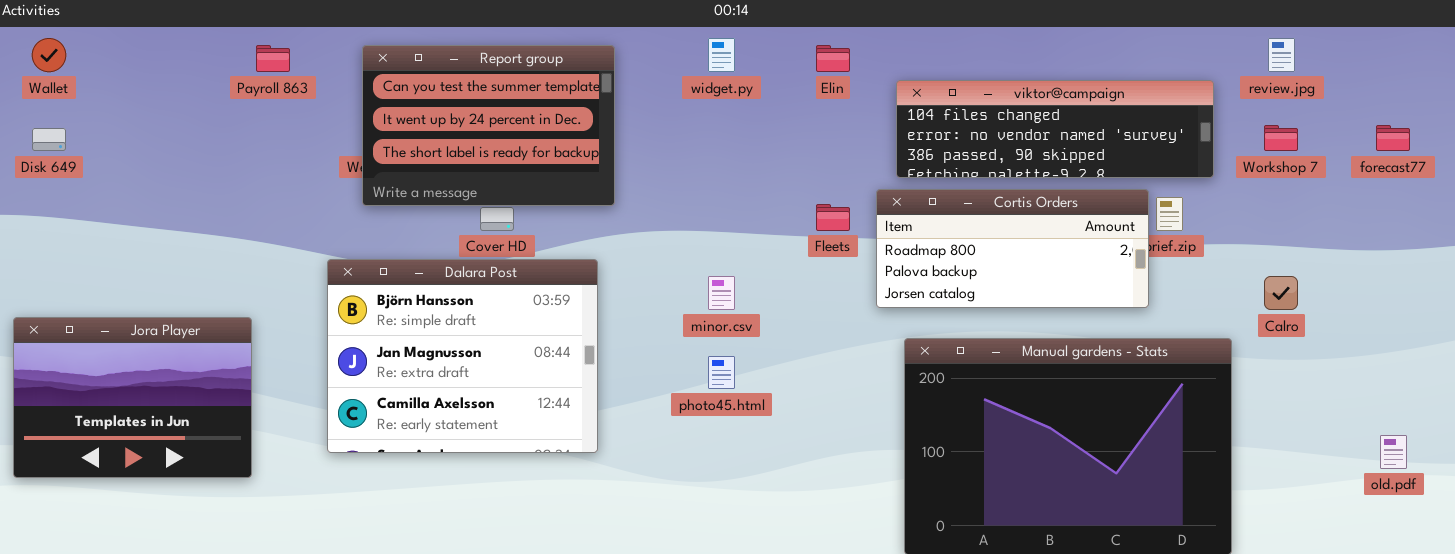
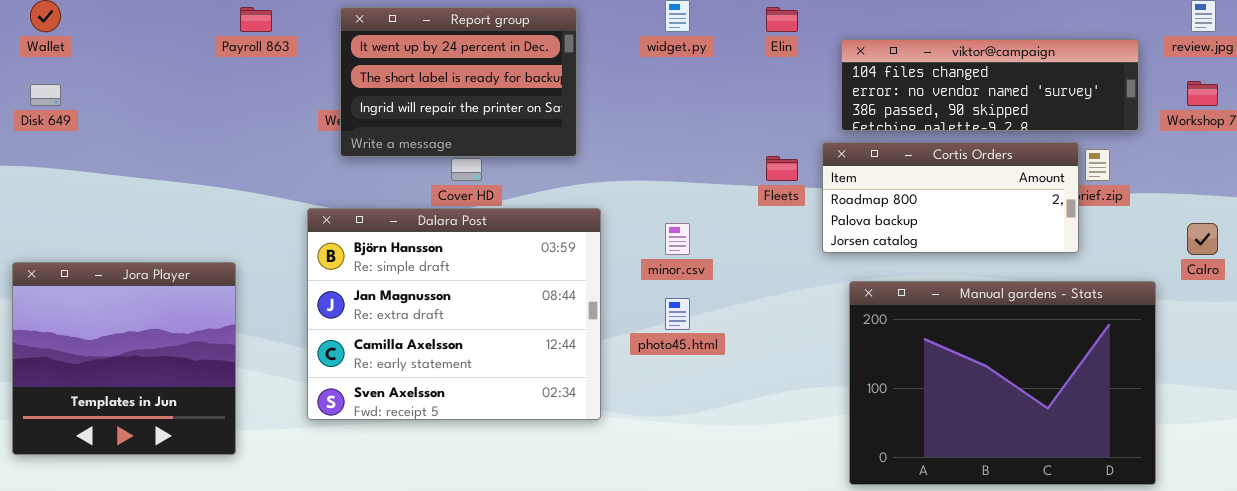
Report group: [362,45,615,206] -> [340,7,577,157], scrolled down 1 row
Dalara Post: [327,259,598,453] -> [307,208,601,420], resized
Jora Player: [13,317,252,478] -> [12,262,236,455], resized

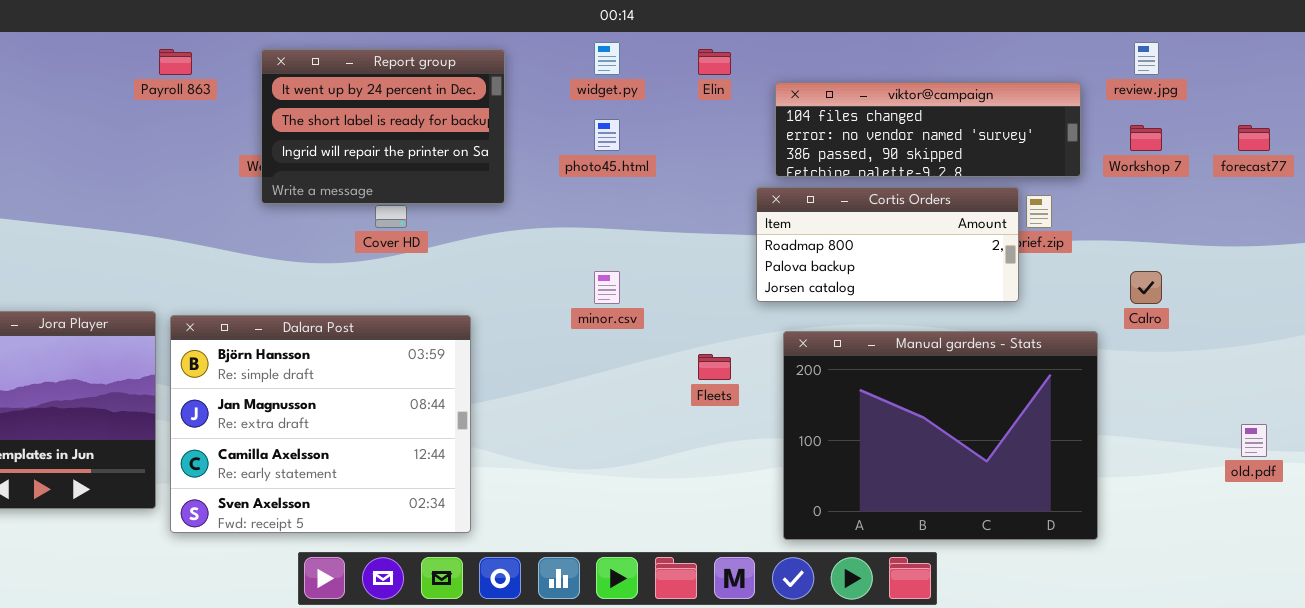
Fleets: [766,156,798,181] -> [698,354,731,380], moved
Dalara Post: [307,208,601,420] -> [170,315,471,533], moved
photo45.html: [665,298,690,330] -> [594,119,620,151], moved

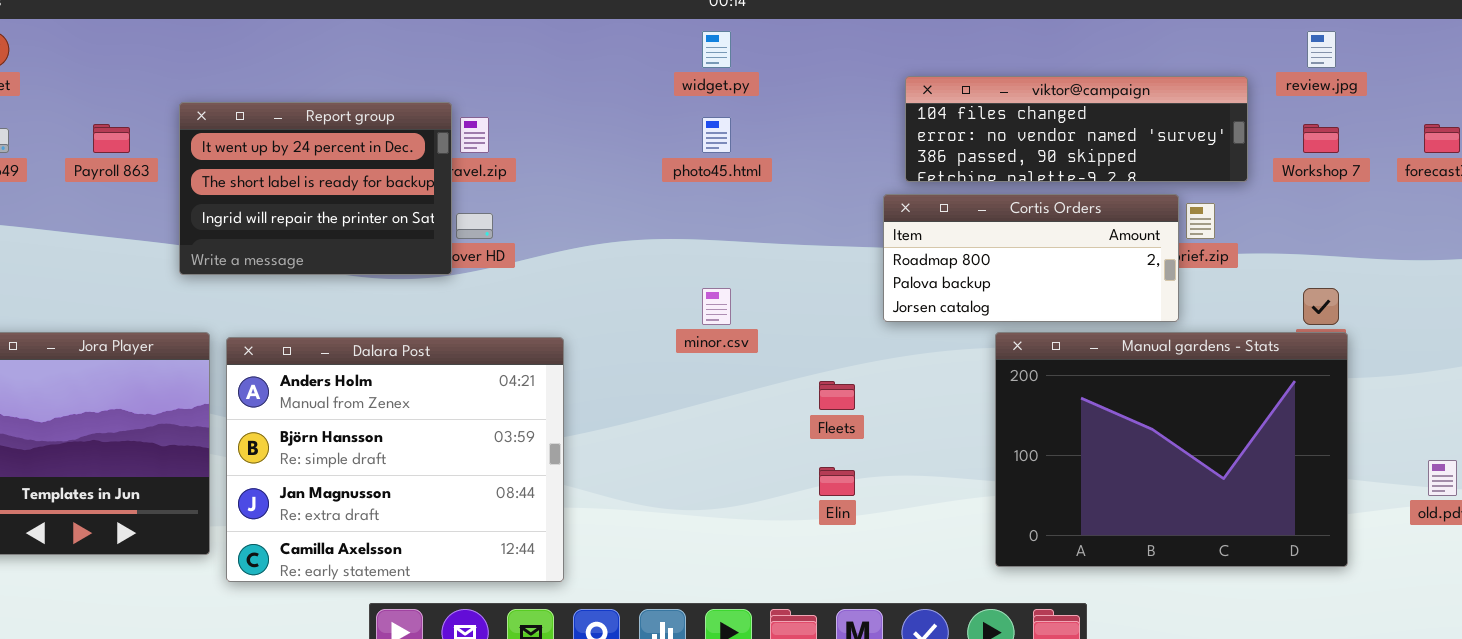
Payroll 863: [159,49,192,75] -> [93,124,130,153], moved
Report group: [261,49,505,204] -> [179,102,452,275], moved
Elin: [698,49,731,75] -> [819,467,855,496], moved
Dalara Post: [170,315,471,533] -> [226,337,564,582], scrolled up 1 row
Manual gardens - Stats: [783,331,1098,540] -> [995,332,1348,567], moved

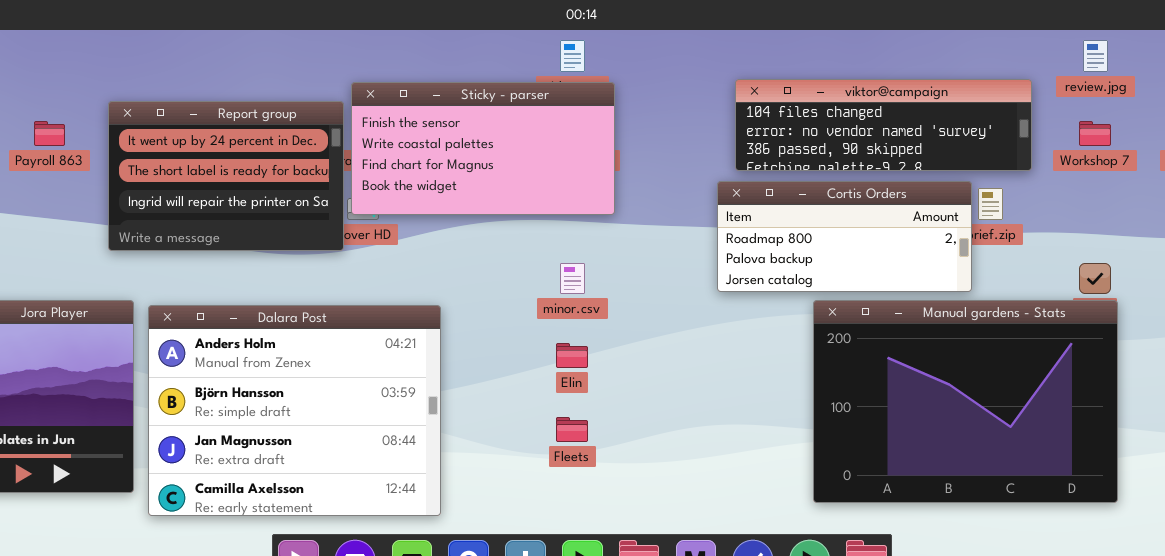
Sticky - parser: none -> [351,82,615,215], opened
Fleets: [819,381,855,410] -> [556,417,588,442], moved
Elin: [819,467,855,496] -> [556,343,588,368], moved

